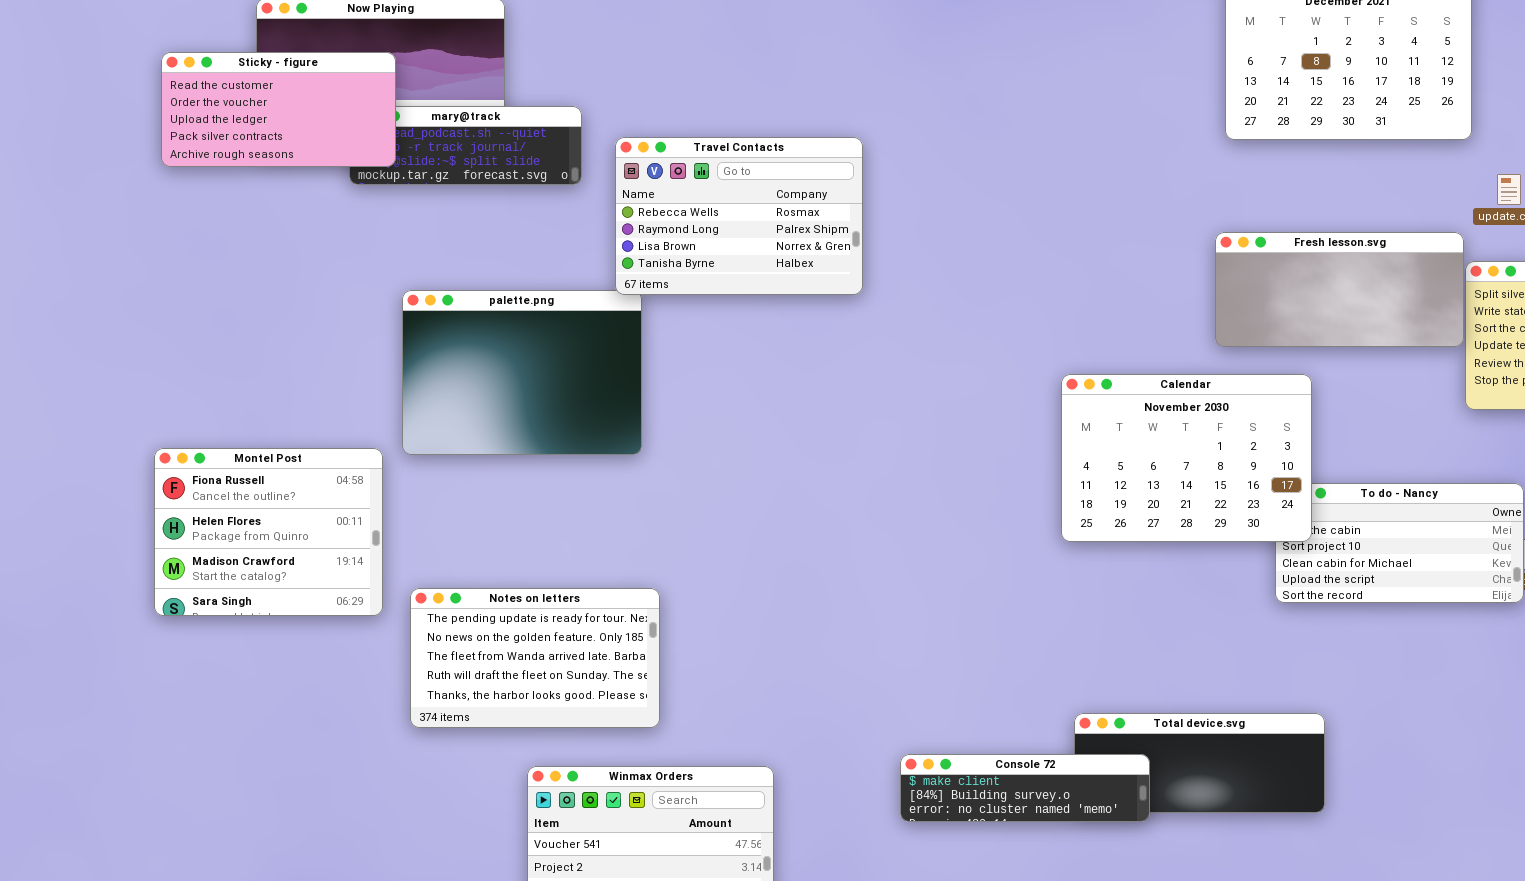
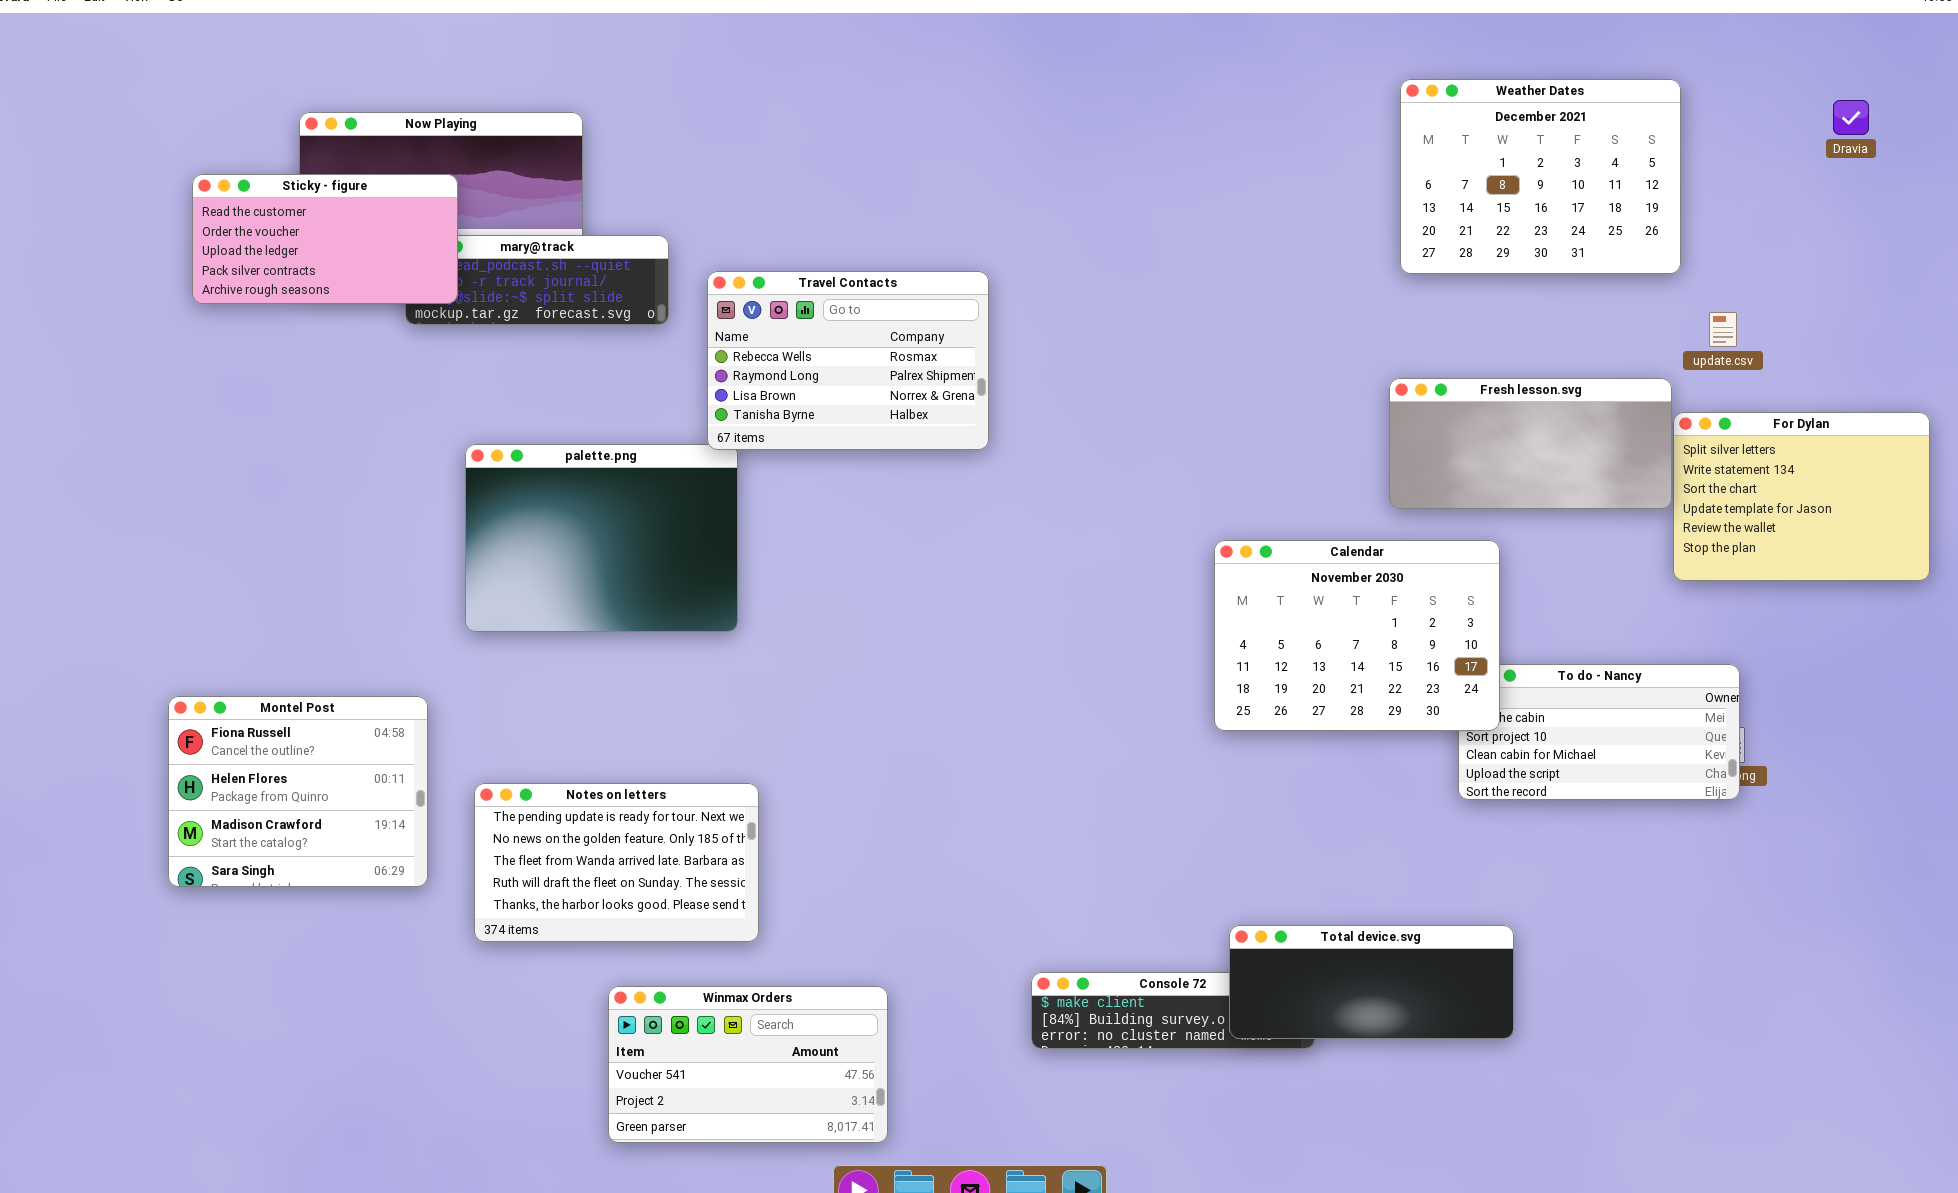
Montel Post: [154,448,383,616] -> [168,696,428,887], moved
Total device.svg: [1074,713,1325,813] -> [1229,925,1514,1039], raised

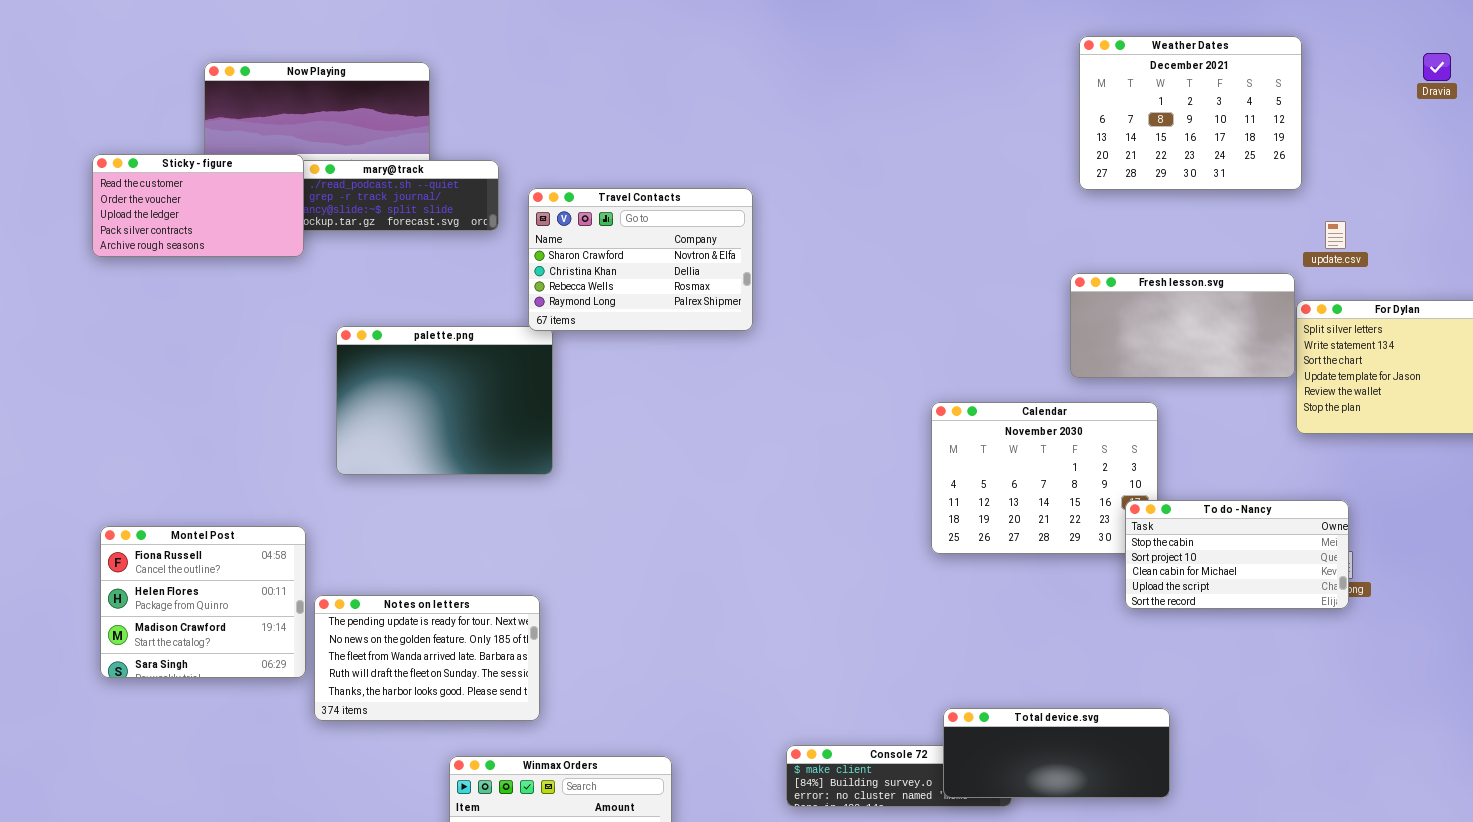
Sticky - figure: [192,174,458,304] -> [92,154,304,257], moved
Travel Contacts: [707,271,989,450] -> [528,188,753,331], scrolled up 2 rows
To do - Nancy: [1458,664,1740,800] -> [1125,500,1349,609], raised
Notes on letters: [474,783,759,942] -> [314,595,540,721], moved

